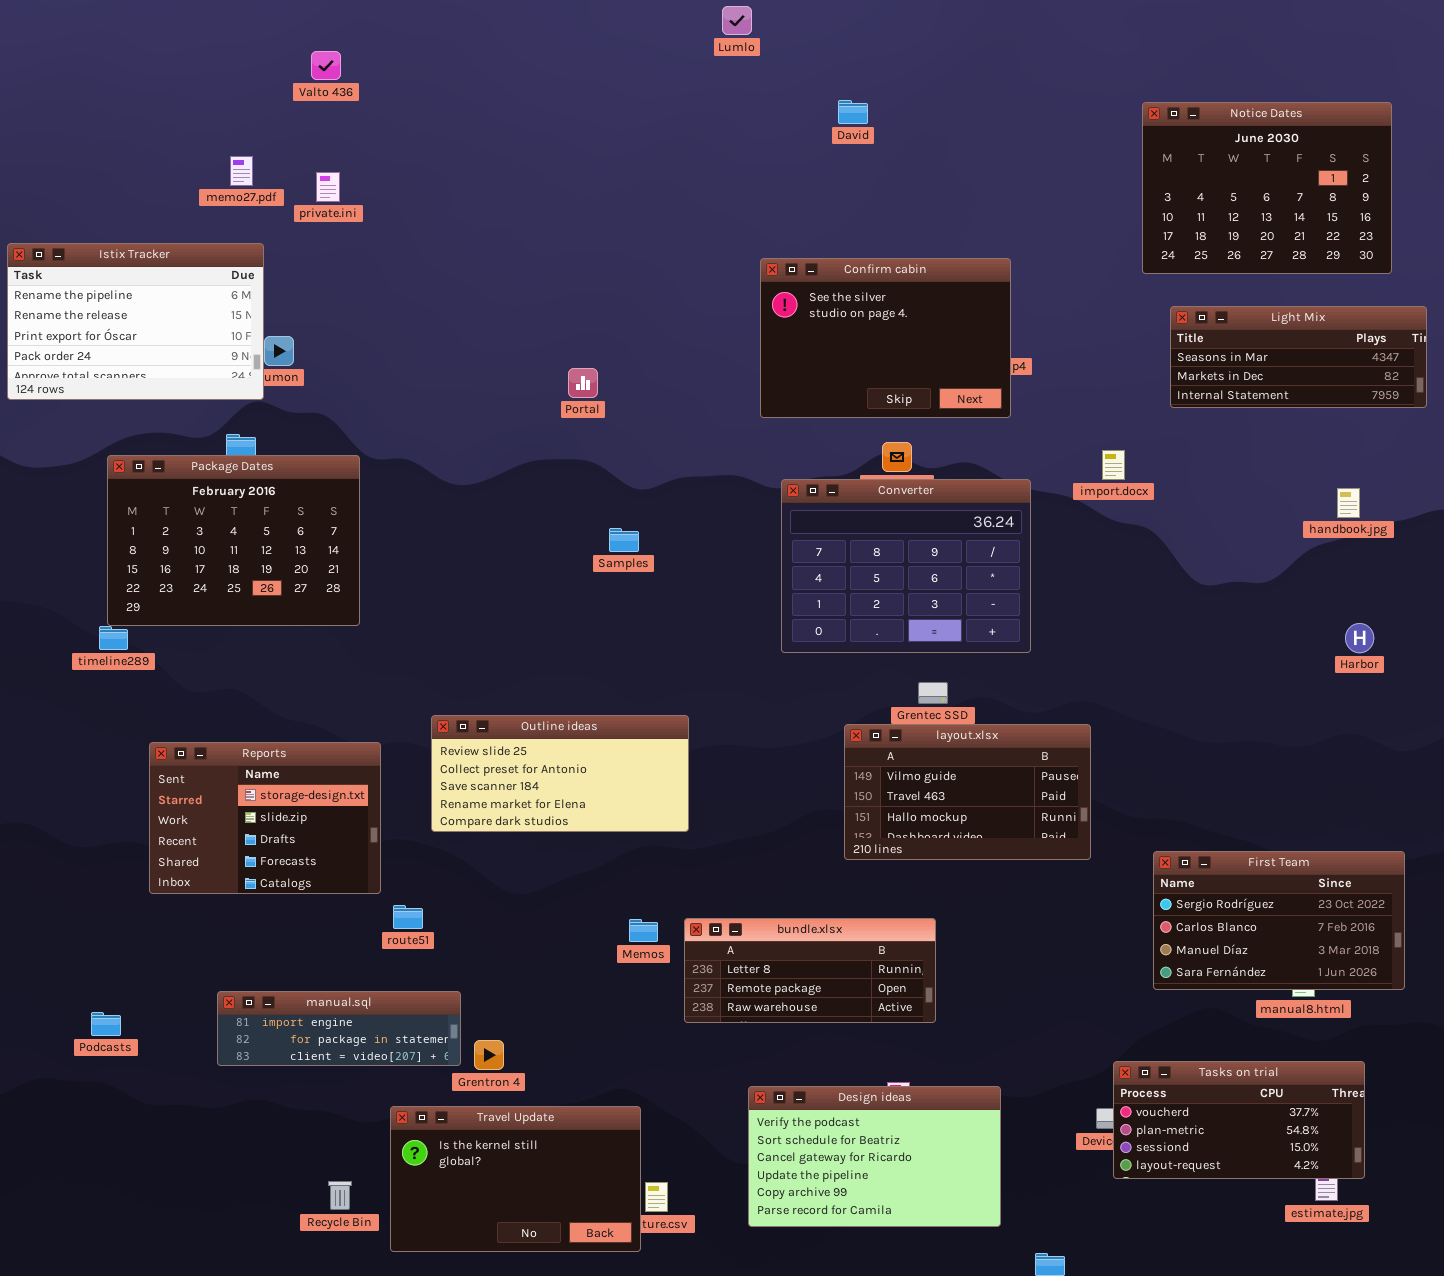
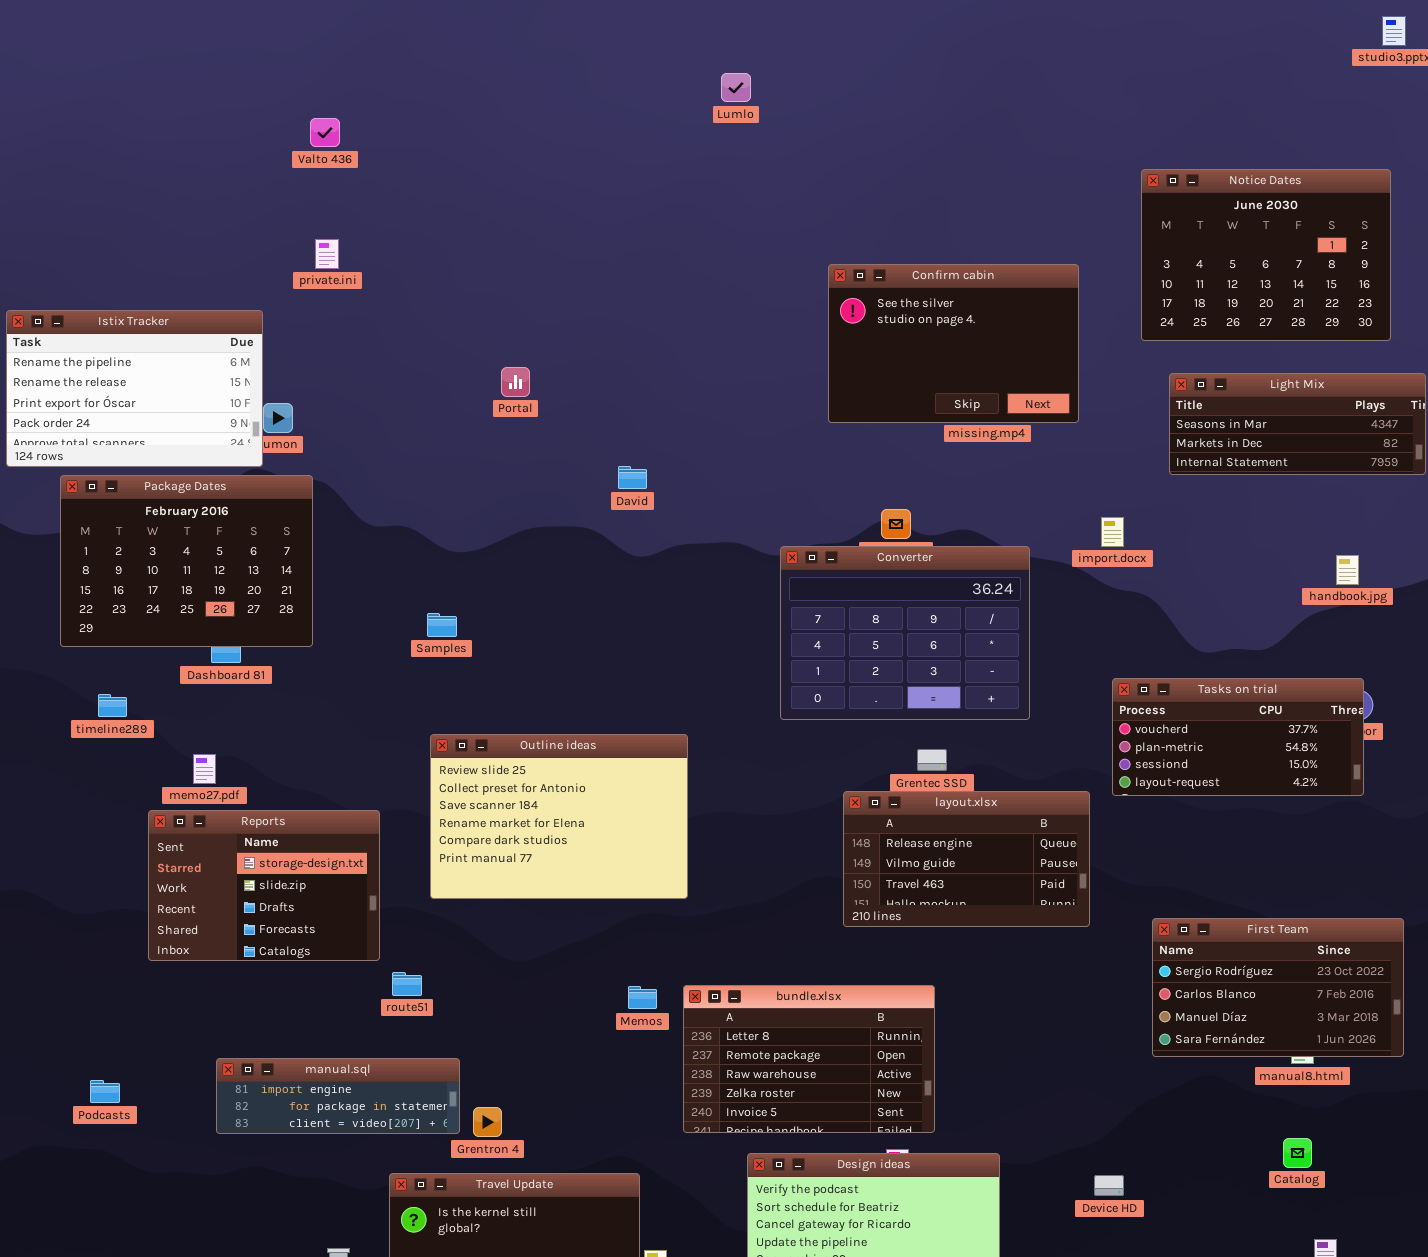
David: [838,100,868,124] -> [618,466,647,489], moved
memo27.pdf: [230,156,253,186] -> [193,754,216,784], moved
Confirm cabin: [760,258,1011,418] -> [828,264,1079,423], moved
Portal: [568,368,598,398] -> [501,367,530,397], moved
Package Dates: [107,455,360,626] -> [60,475,313,647], moved
Samples: [609,528,639,552] -> [427,613,457,637], moved
Outline ideas: [431,715,689,832] -> [430,734,688,899], resized
layout.xlsx: [844,724,1091,860] -> [843,791,1090,927], scrolled up 1 row
bundle.xlsx: [684,918,936,1023] -> [683,985,935,1133], resized
Tasks on trial: [1113,1061,1365,1179] -> [1112,678,1364,796], moved

